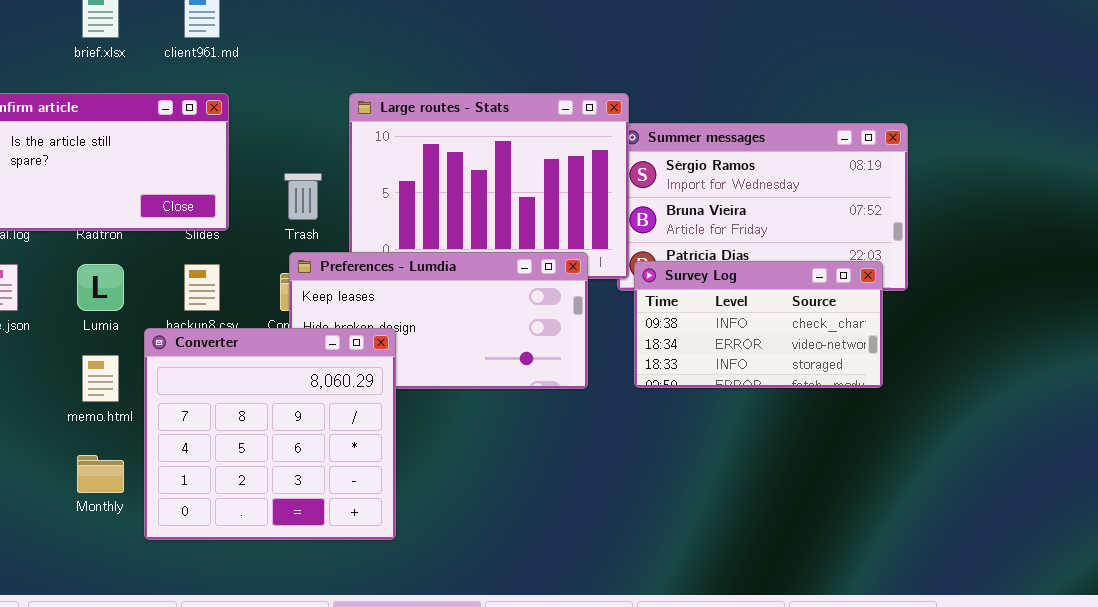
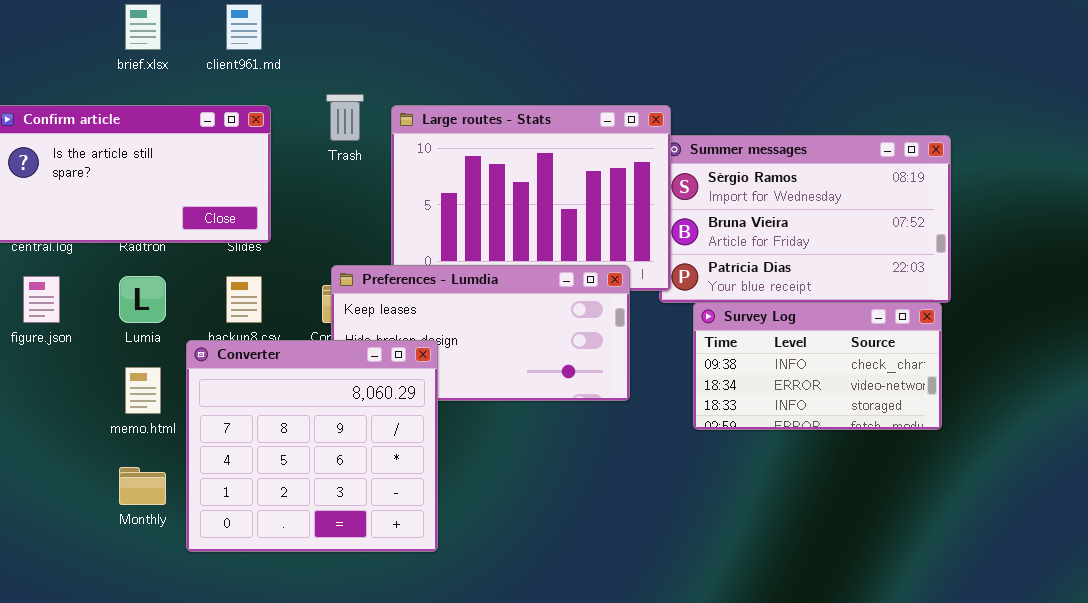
Trash: [284,173,322,220] -> [326,94,364,141], moved
Survey Log: [634,261,883,388] -> [693,302,942,430], moved

